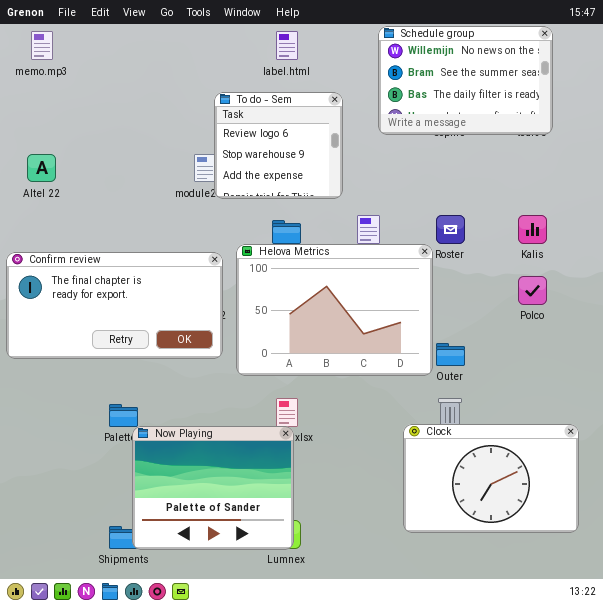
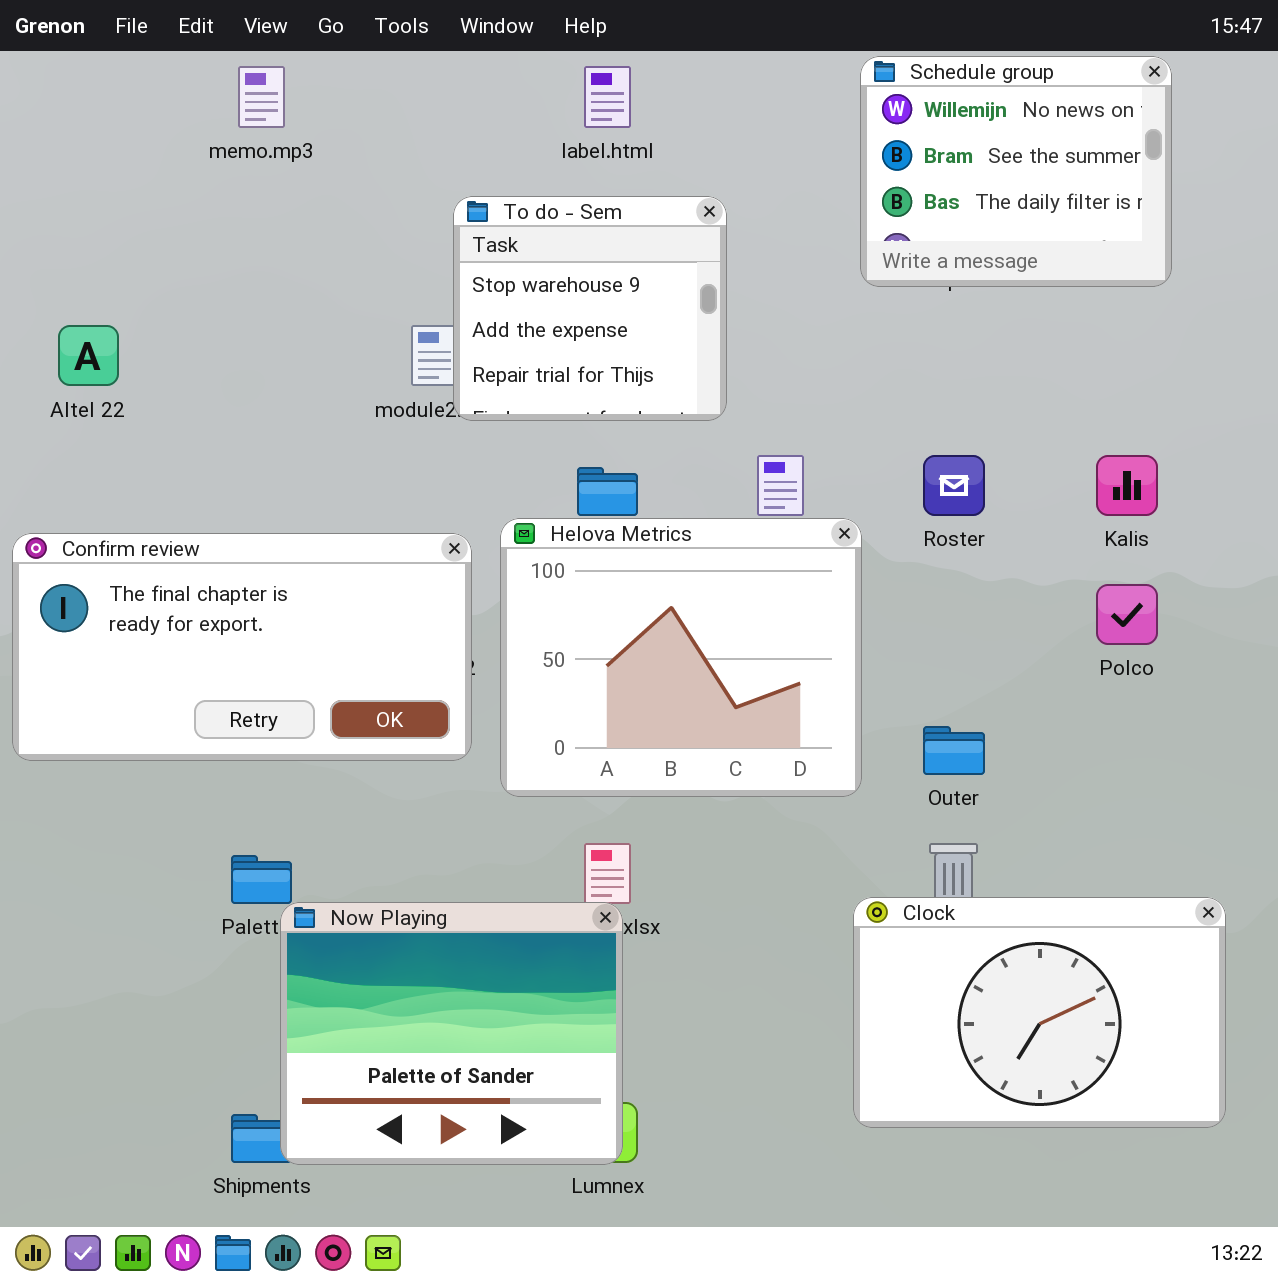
Schedule group: [378,26,553,135] -> [860,56,1172,287], resized
memo.mp3: [31,31,53,60] -> [238,66,285,128], moved
To do - Sem: [214,92,343,199] -> [453,196,727,421], scrolled down 1 row
Helova Metrics: [236,244,433,376] -> [500,518,862,797], resized

